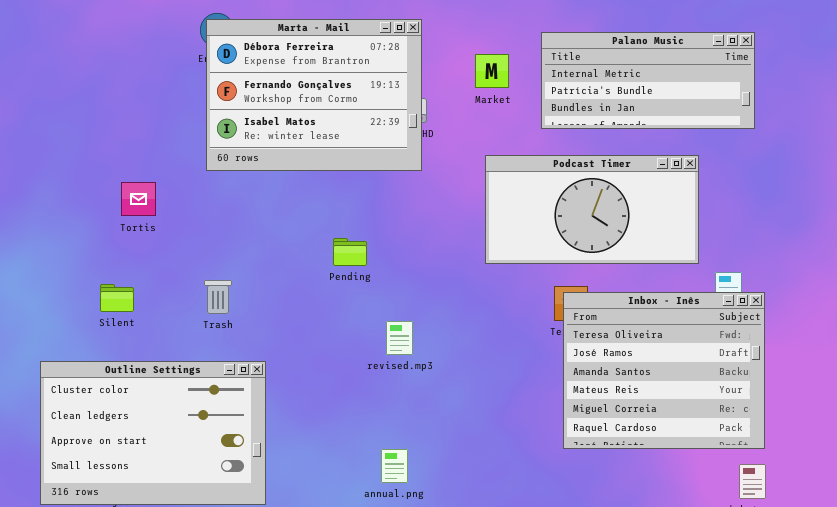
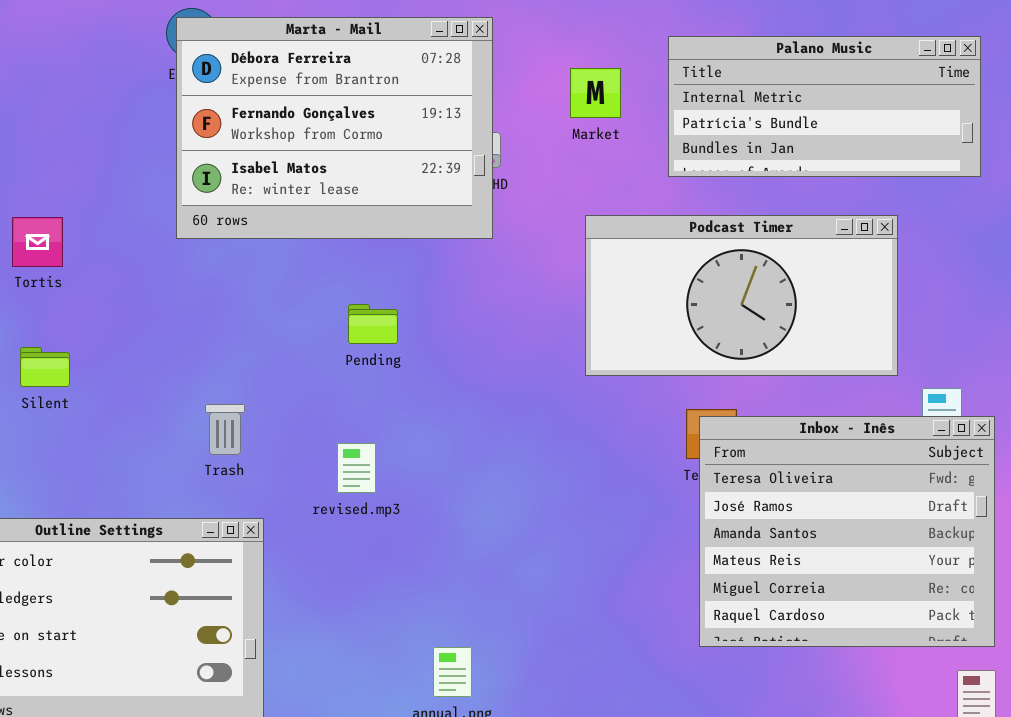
Tortis: [121,182,156,216] -> [12,217,63,267], moved
Pending: [333,238,367,266] -> [348,304,398,344], moved
Trash: [204,280,232,314] -> [205,404,245,455], moved
Silent: [100,284,134,312] -> [20,347,70,387], moved
revised.mp3: [386,321,413,355] -> [337,443,376,493], moved

